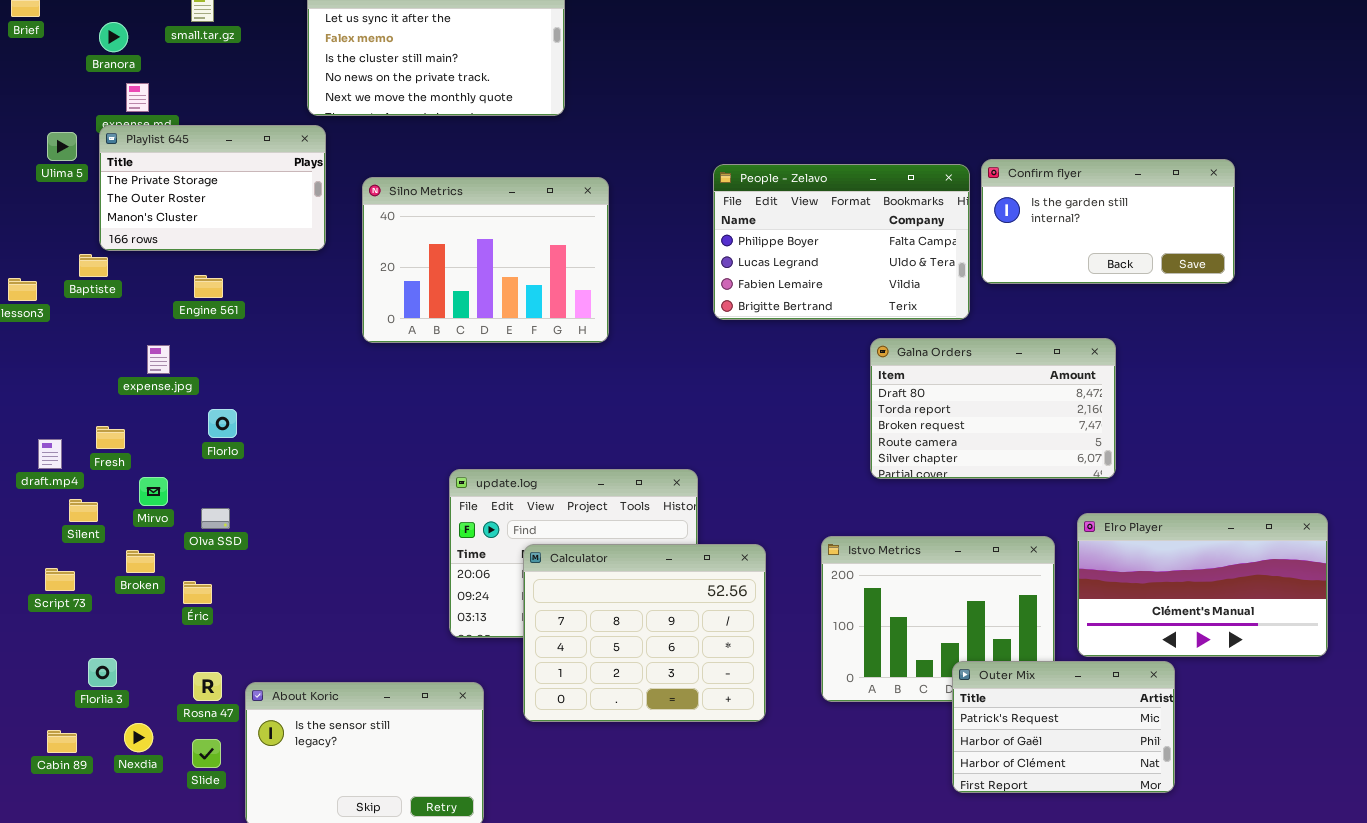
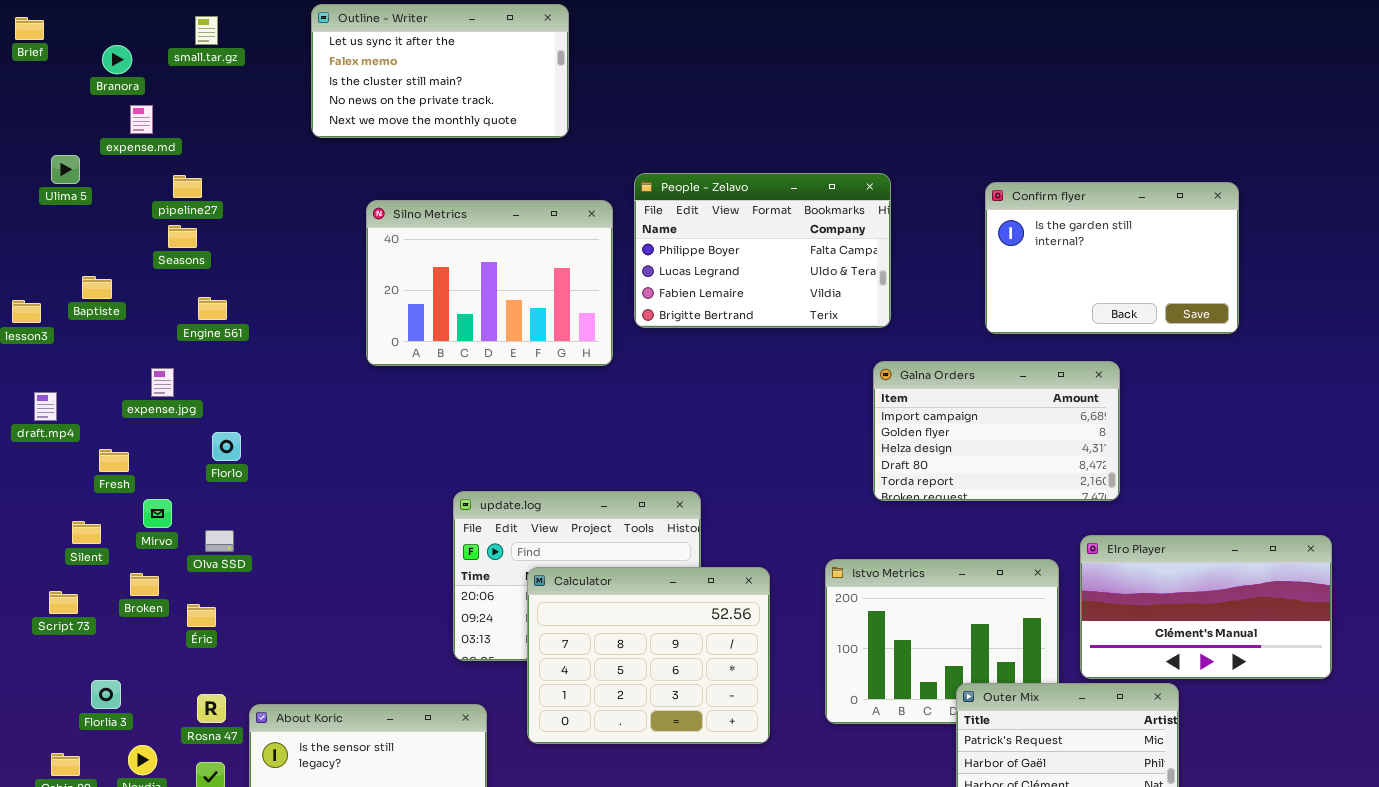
Playlist 645: [99,125,326,251] -> none, closed
Confirm flyer: [981,159,1235,284] -> [985,182,1239,334], resized
People - Zelavo: [713,164,970,320] -> [634,173,891,328], moved
Galna Orders: [870,338,1116,479] -> [873,361,1120,501], scrolled up 3 rows
draft.mp4: [38,439,62,469] -> [34,392,57,421], moved

